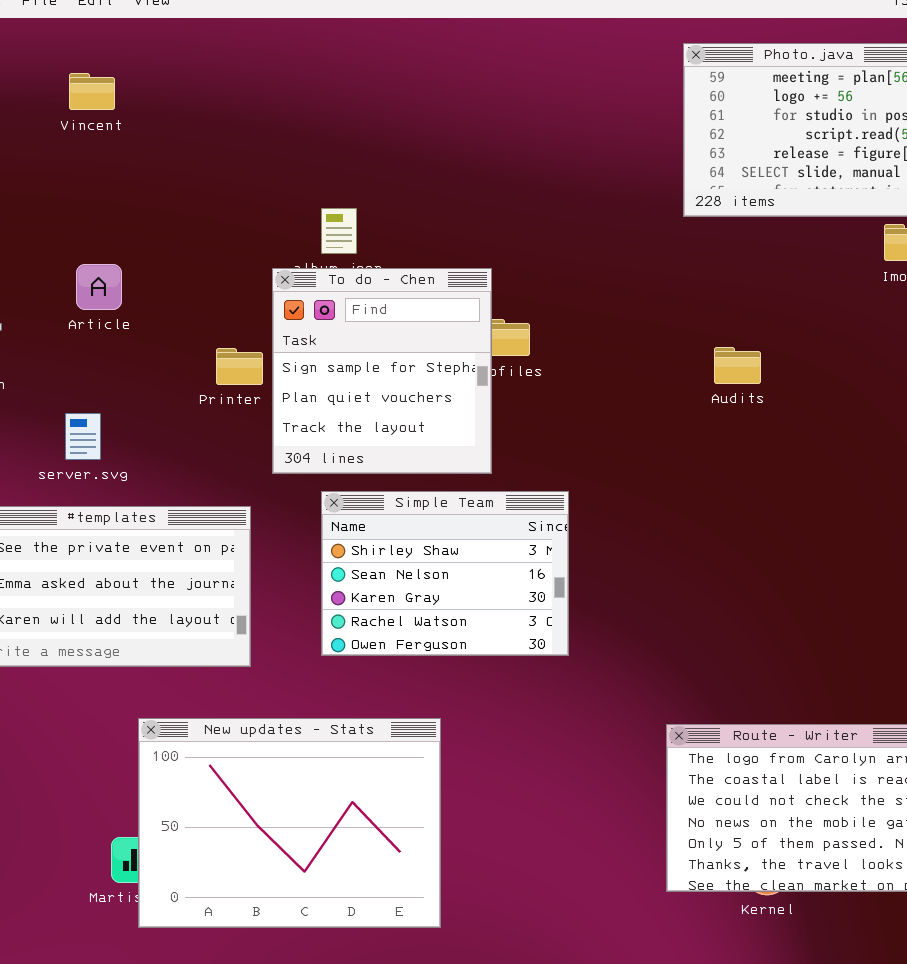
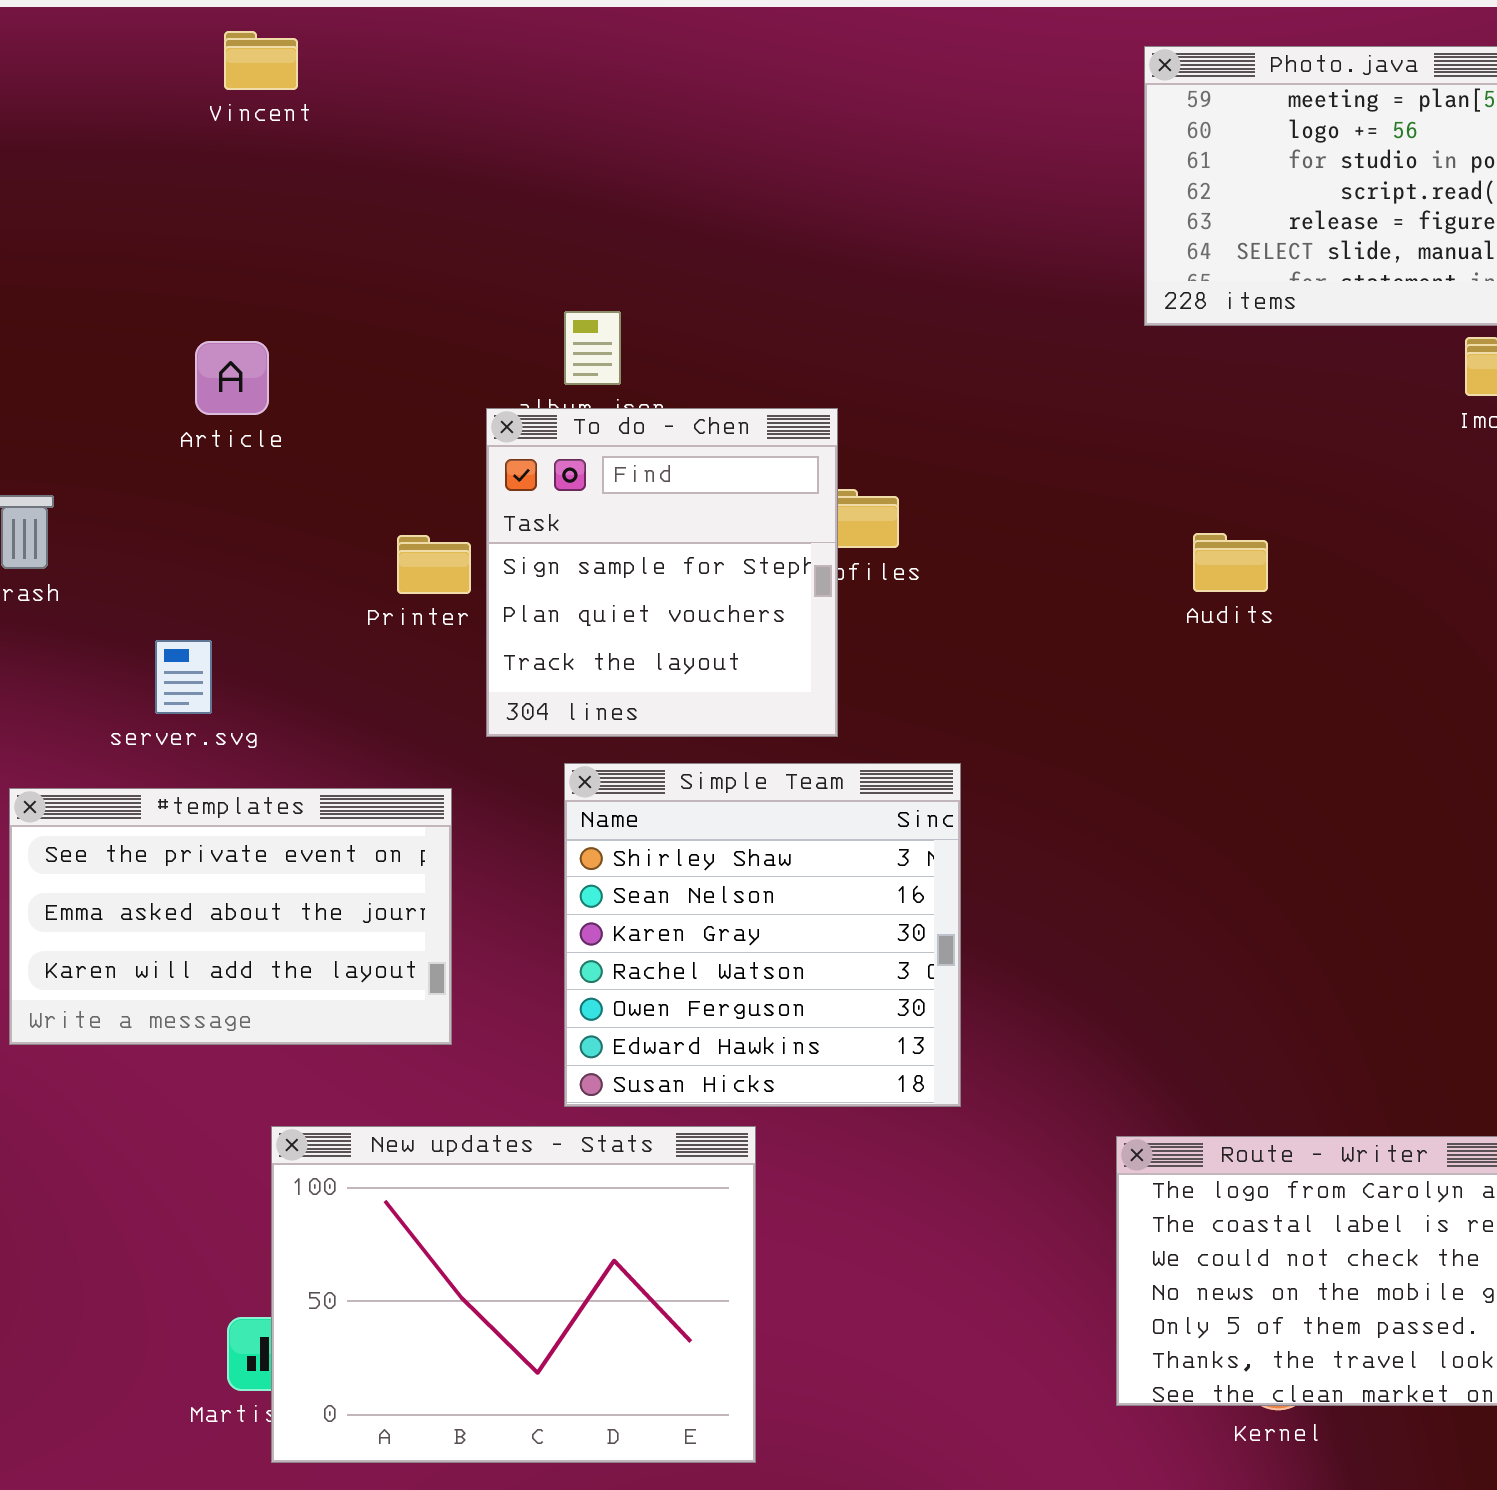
Vincent: [69,73,115,110] -> [224,31,298,90], moved
Article: [76,264,122,310] -> [195,341,269,415], moved
Simple Team: [321,491,569,656] -> [564,763,961,1107], resized

